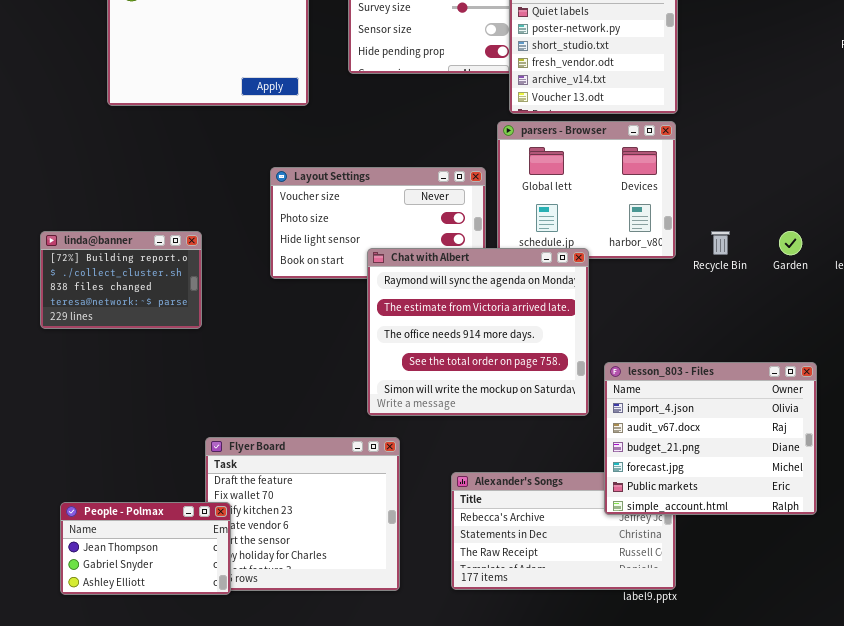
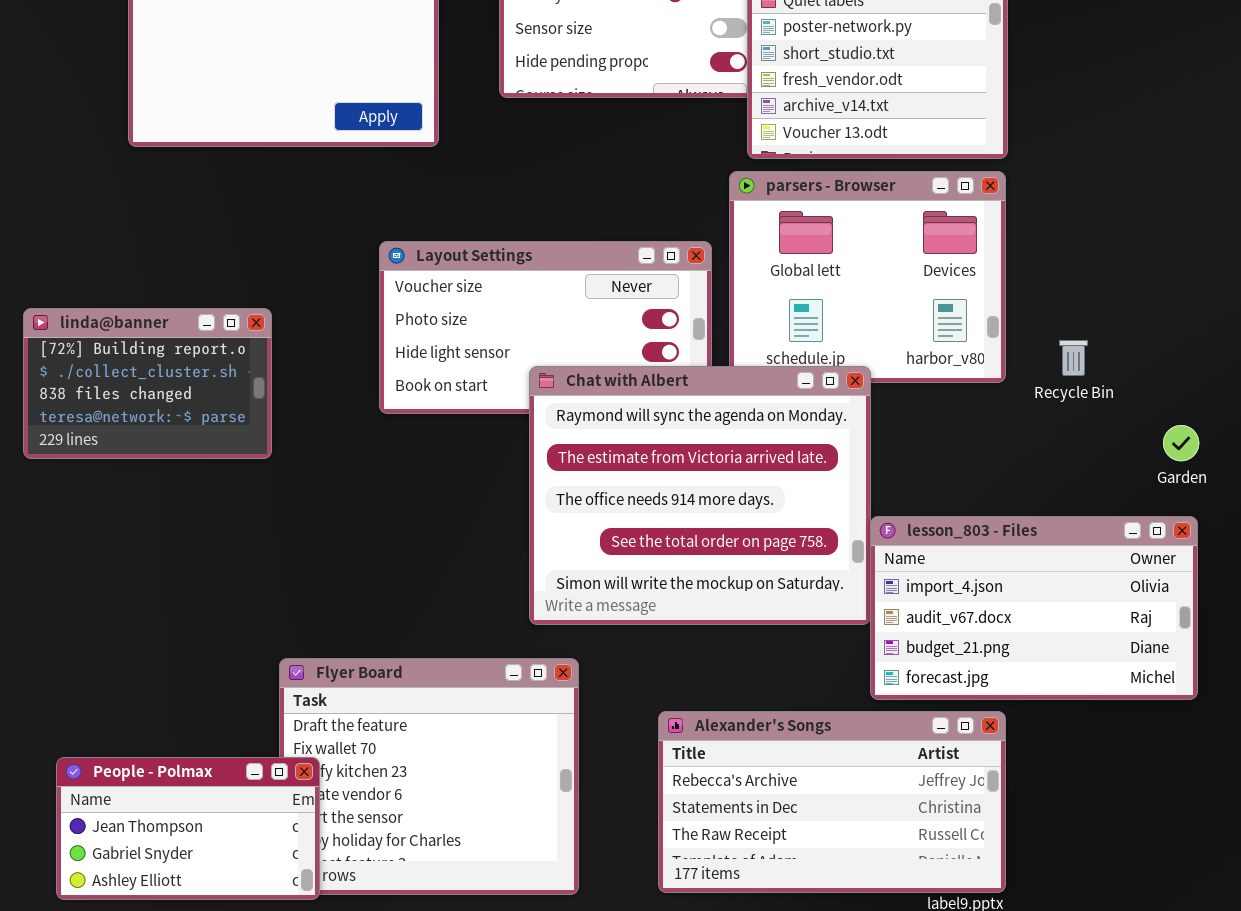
linda@banner: [40,231,202,329] -> [23,308,272,459], moved
Garden: [779,231,802,255] -> [1163,425,1199,461], moved
lesson_803 - Files: [604,362,817,515] -> [870,516,1198,700], moved, resized

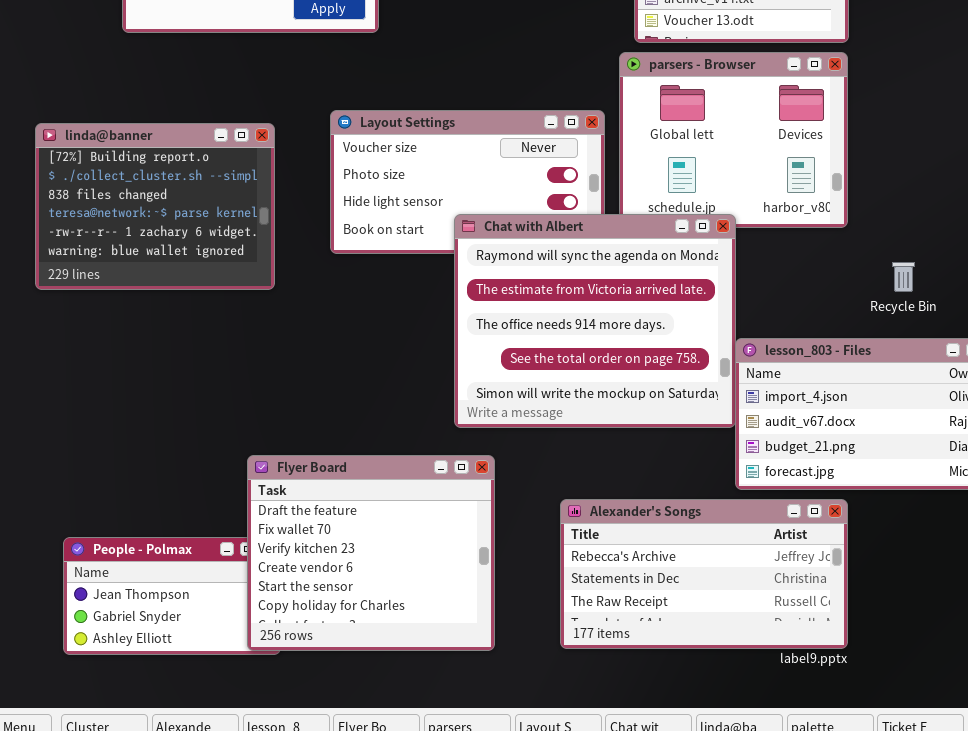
linda@banner: [23,308,272,459] -> [35,123,275,290], resized
Recycle Bin: [1059,340,1088,376] -> [892,262,915,292], moved
Flyer Board: [279,658,579,895] -> [247,455,495,651], raised

